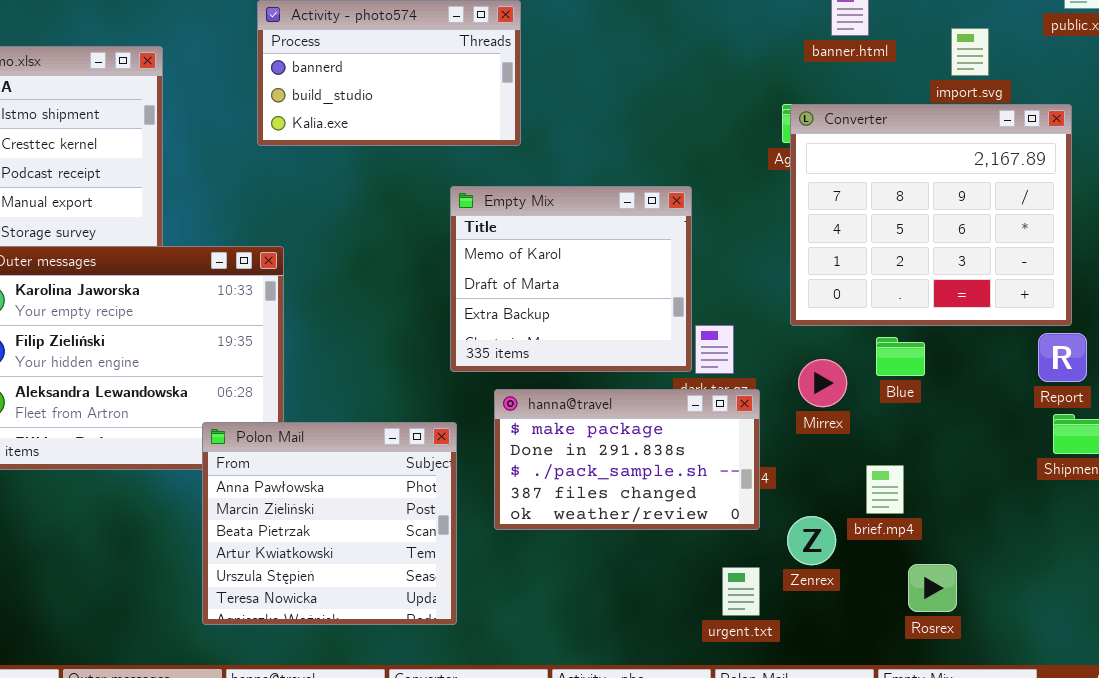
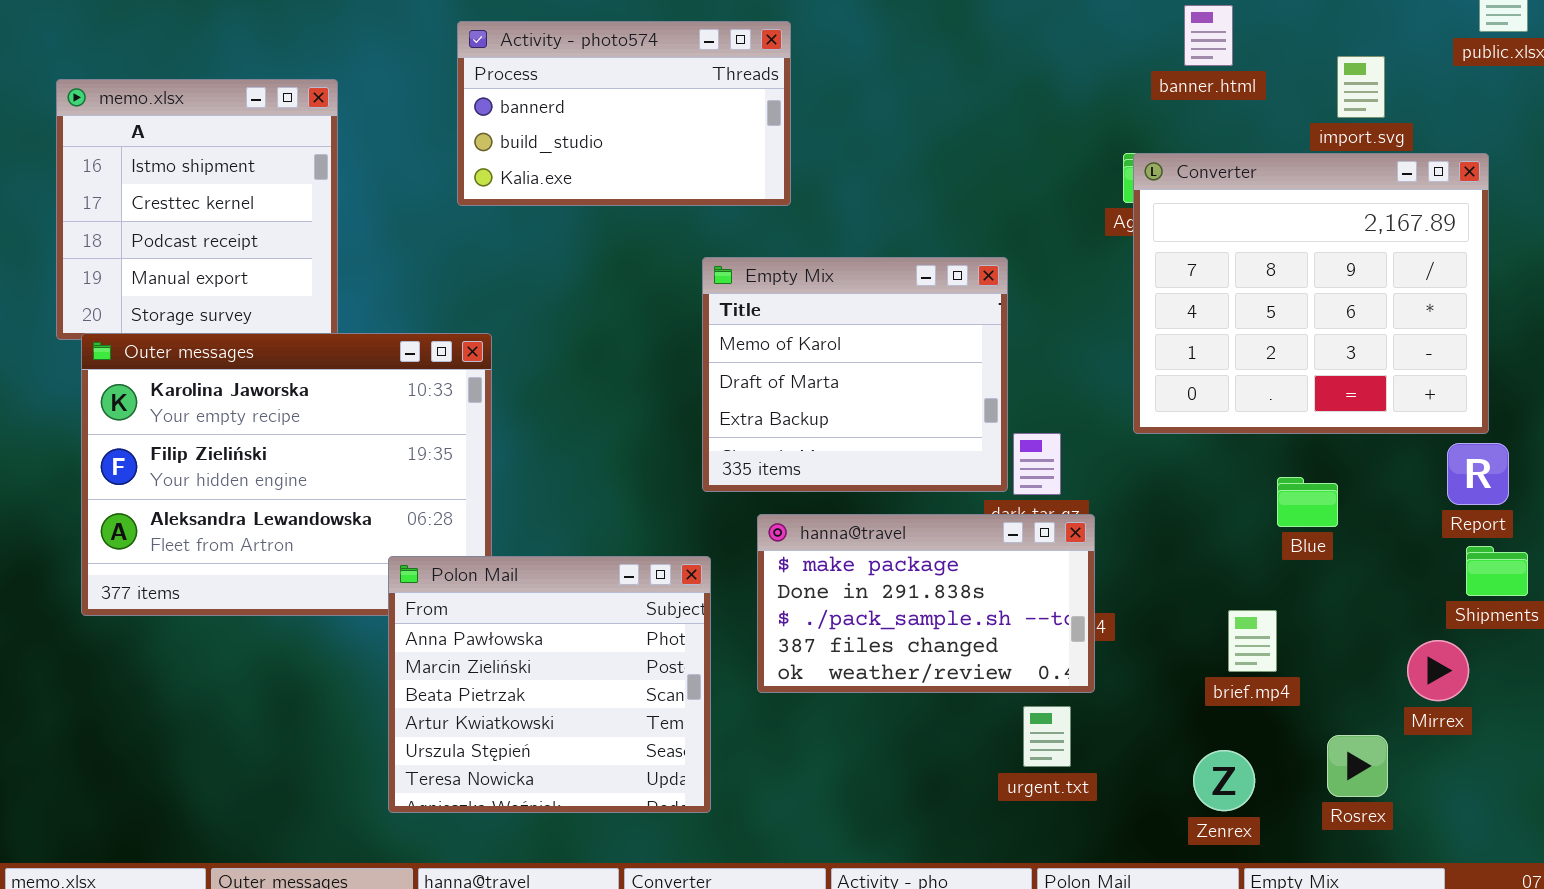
Blue: [876,337,925,376] -> [1277,477,1338,527], moved
Mirrex: [798,359,847,407] -> [1407,640,1469,701], moved
Zenrex: [787,516,836,565] -> [1193,750,1255,811], moved
Rosrex: [908,564,957,612] -> [1327,735,1388,797], moved
urgent.txt: [722,567,760,616] -> [1023,706,1071,767], moved

